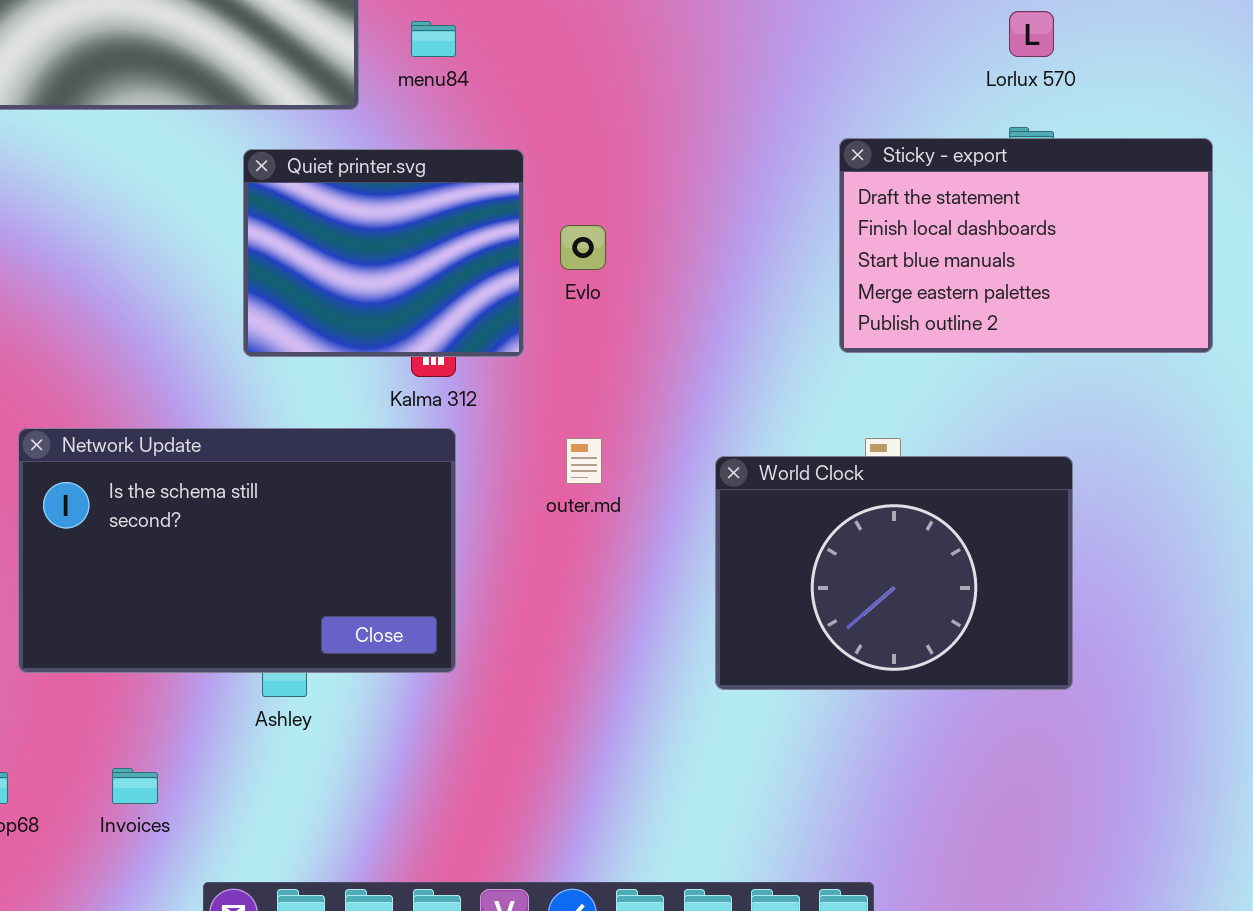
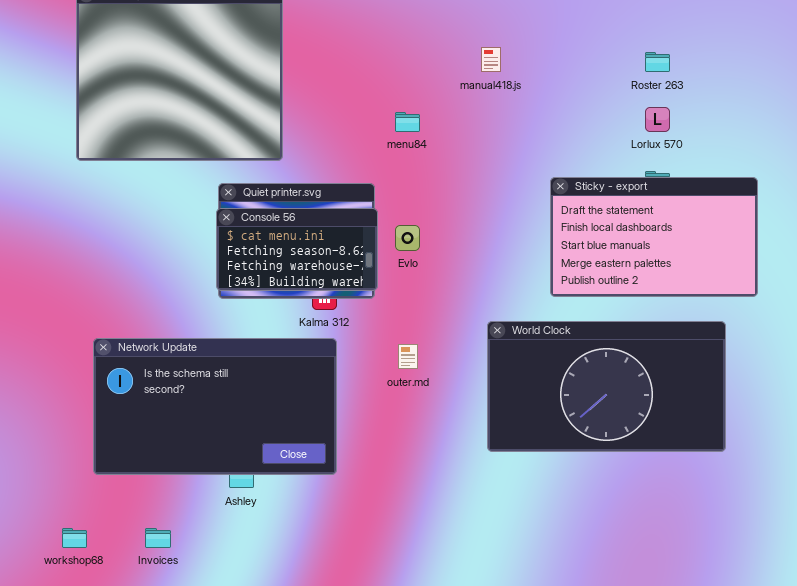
menu84: [411,21,456,57] -> [395,112,420,132], moved
Console 56: none -> [216,208,378,291], opened
World Clock: [715,456,1073,690] -> [487,321,726,452], moved, resized

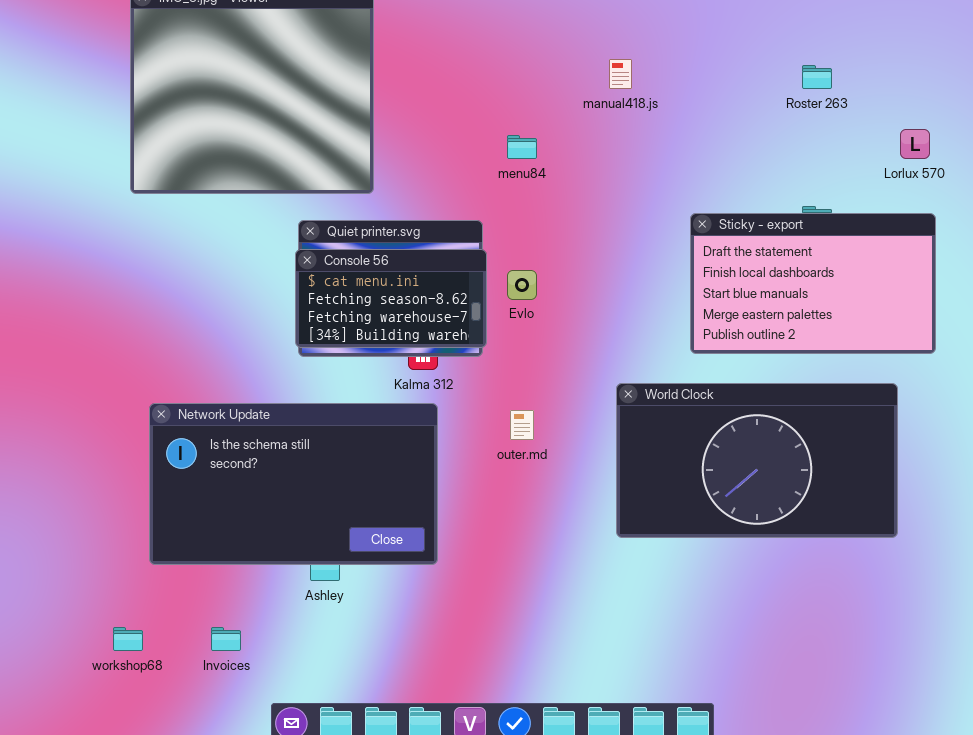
Lorlux 570: [645,107,670,132] -> [900,129,930,159], moved

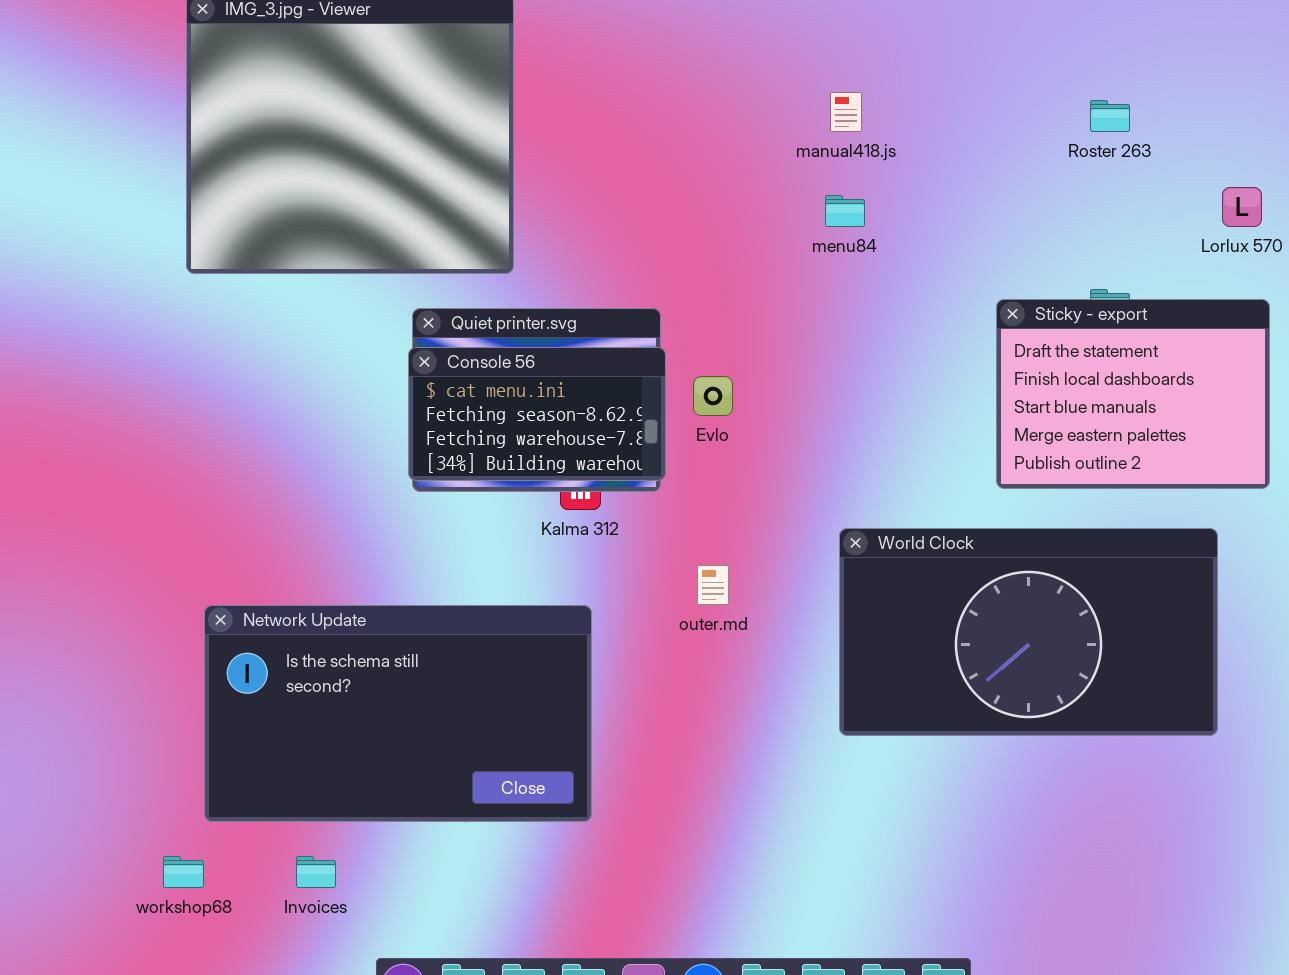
menu84: [507,135,537,159] -> [825,195,865,227], moved
Sticky - export: [690,213,936,354] -> [996,299,1270,489], resized
Network Update: [149,403,438,565] -> [204,605,592,822], moved

